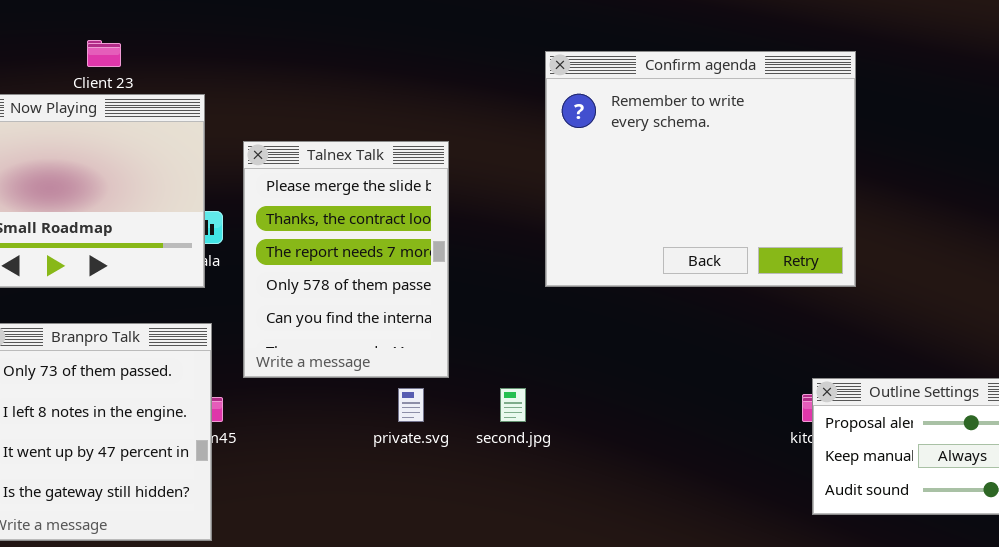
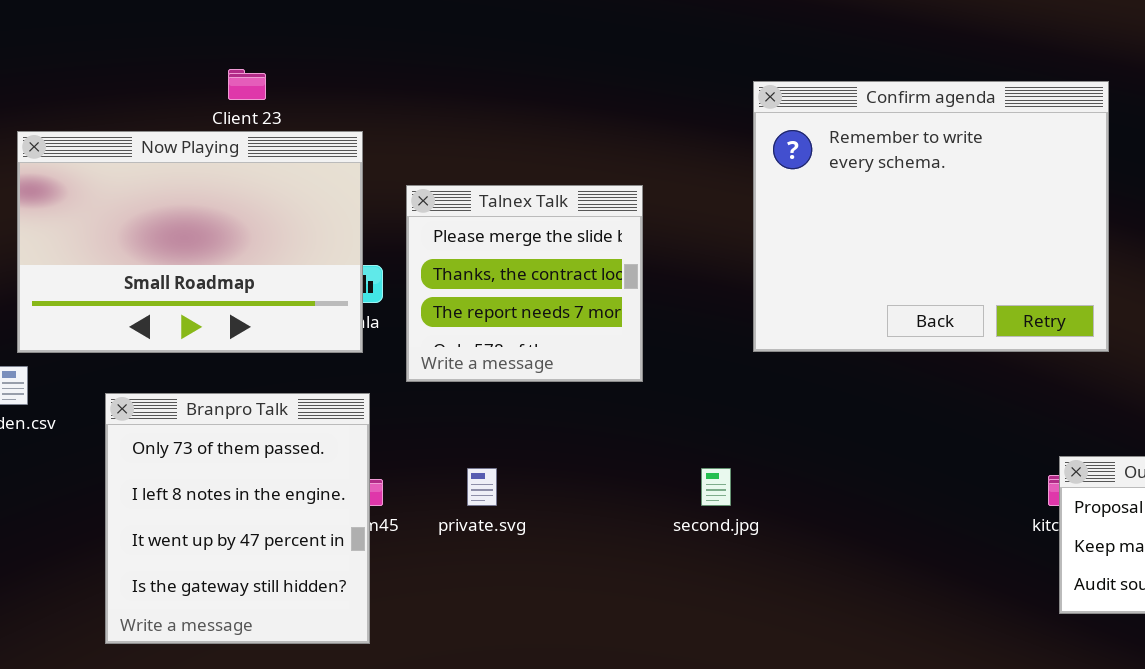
Talnex Talk: [243,141,449,378] -> [406,185,643,382], resized
private.svg: [398,388,424,422] -> [467,468,497,506], moved

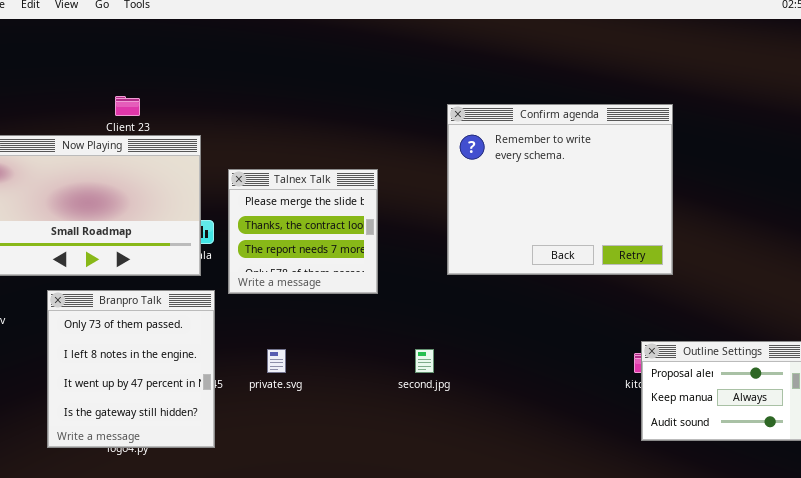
Branpro Talk: [105,393,370,644] -> [47,290,215,448], moved

